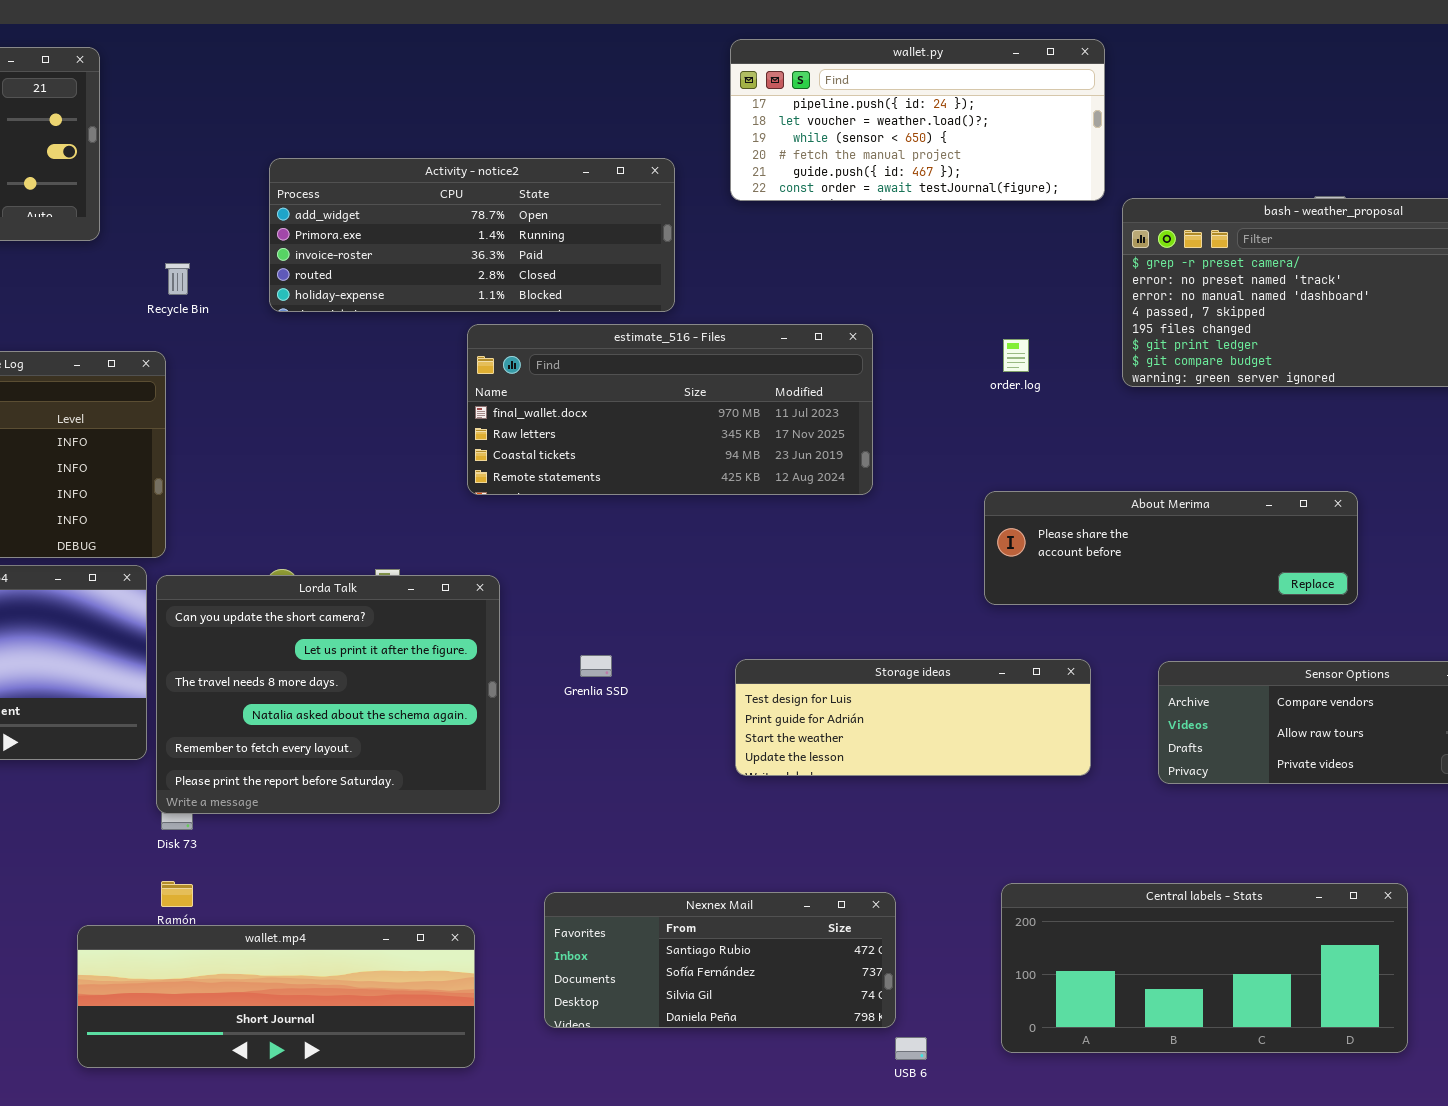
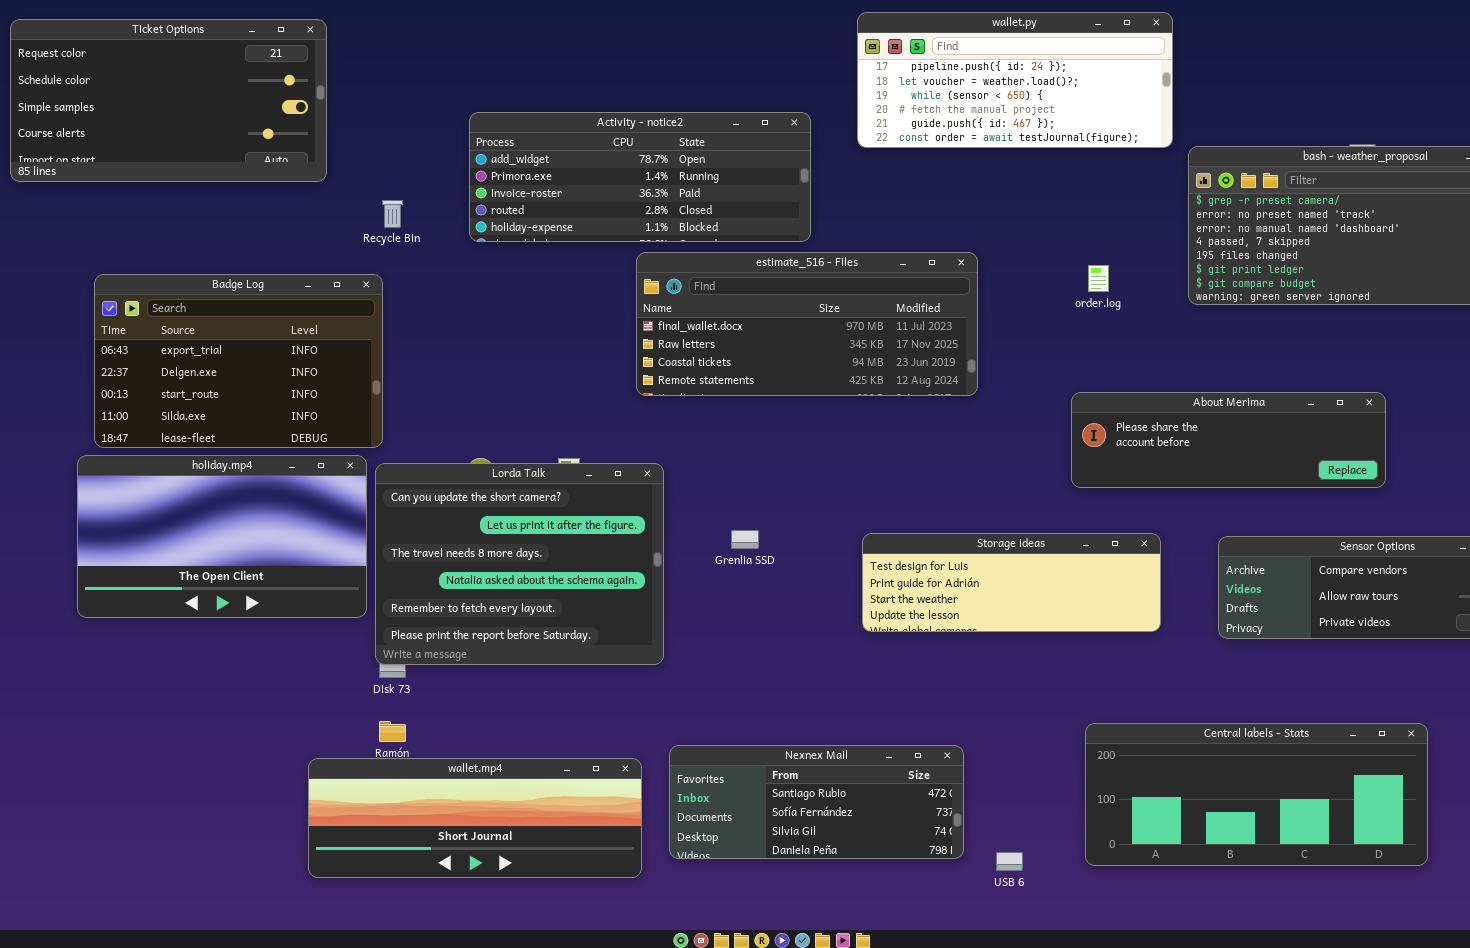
Nexnex Mail: [544,892,896,1028] -> [669,745,964,859], moved

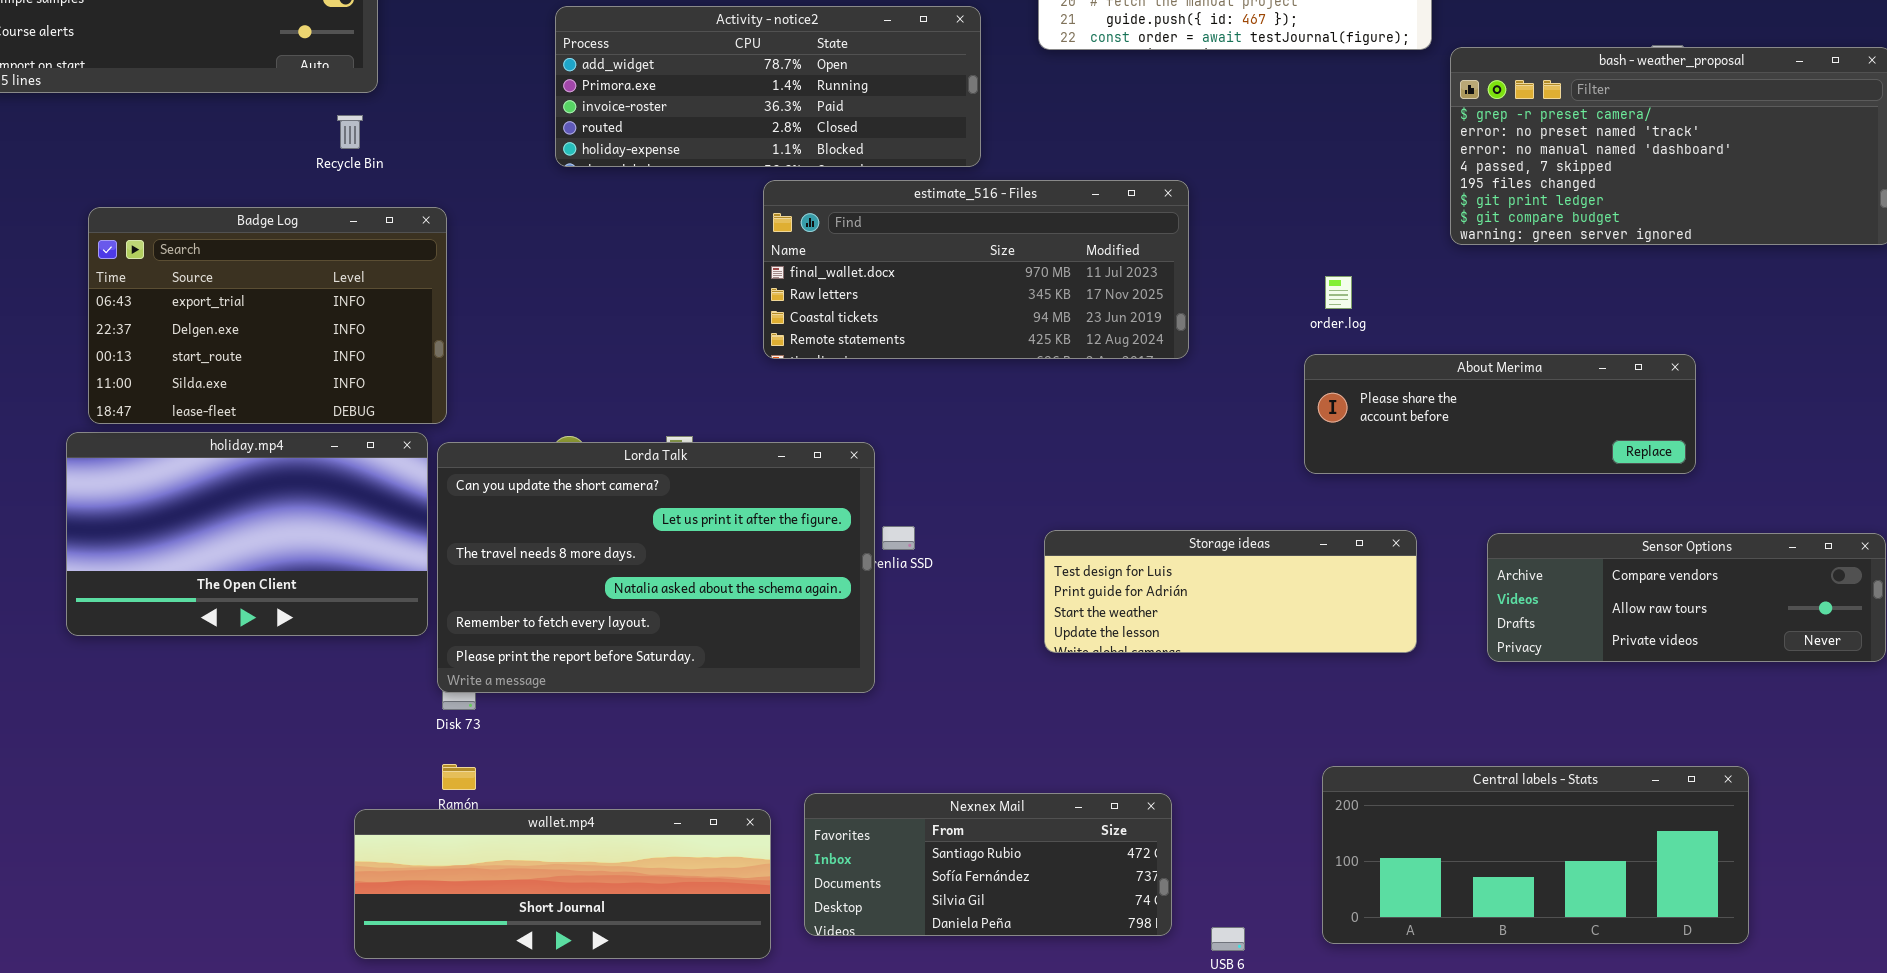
Recycle Bin: [382,200,403,228] -> [337,115,363,149], moved
order.log: [1088,265,1109,292] -> [1325,276,1352,309], moved
Lorda Talk: [375,463,664,665] -> [437,442,875,693], resized

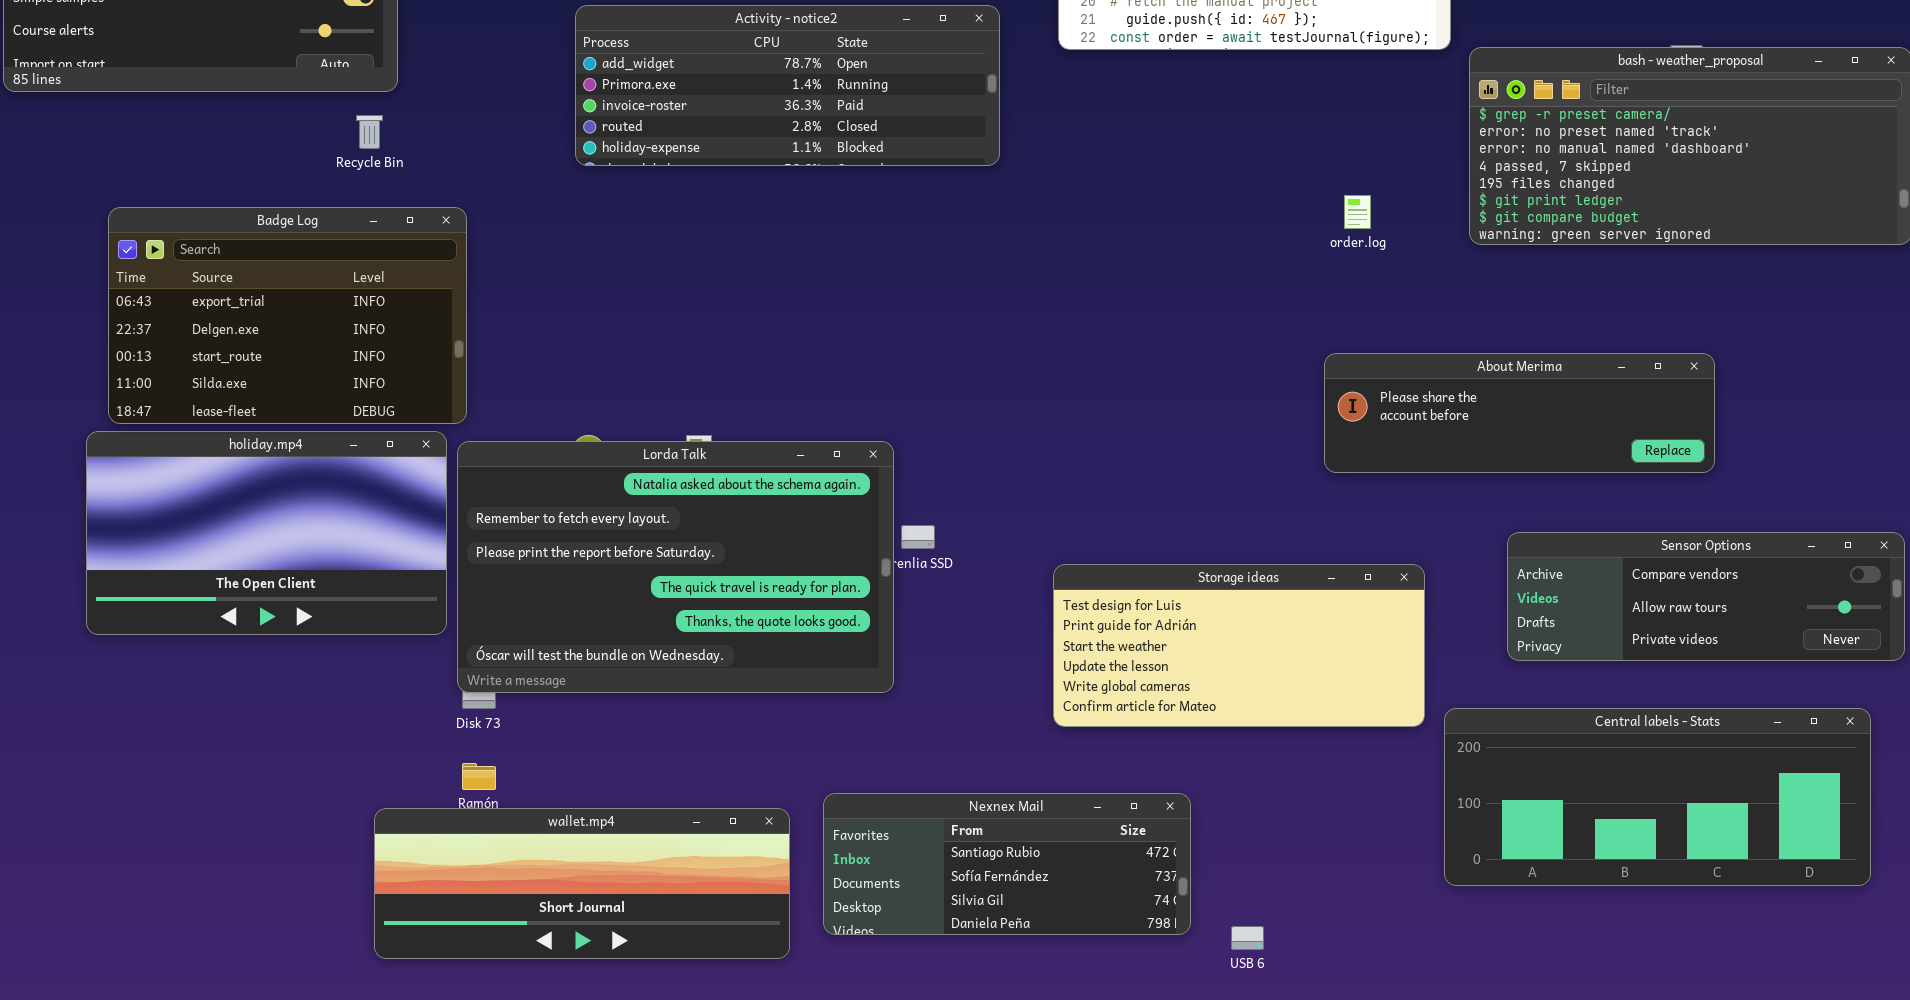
estimate_516 - Files: [763,180,1189,359] -> none, closed
order.log: [1325,276,1352,309] -> [1344,195,1371,229], moved
Lorda Talk: [437,442,875,693] -> [457,441,894,693], scrolled down 3 rows
Storage ideas: [1044,530,1417,653] -> [1053,564,1425,727], moved, resized
Central labels - Stats: [1322,766,1749,944] -> [1444,708,1871,886], moved

